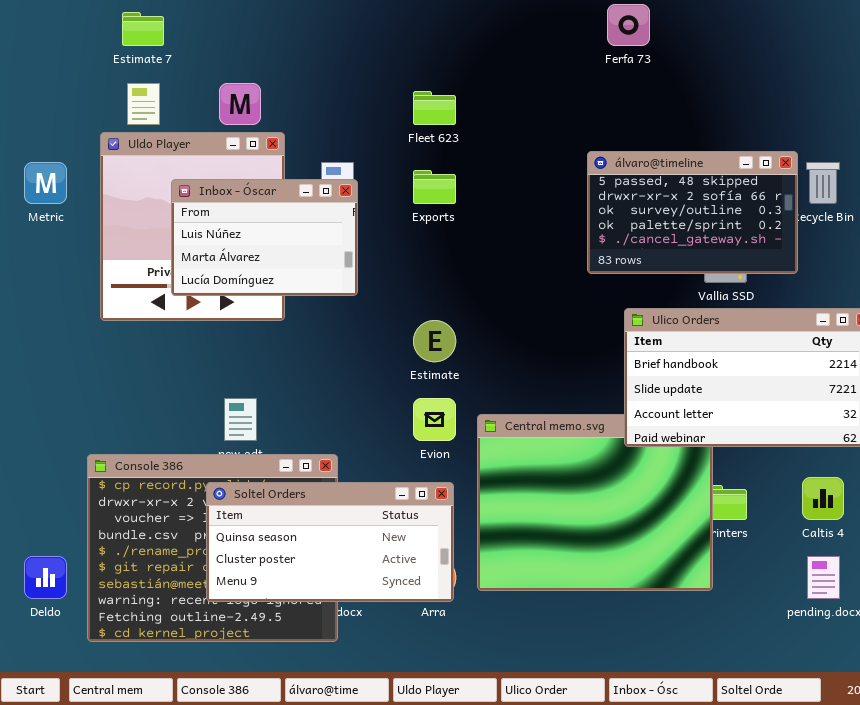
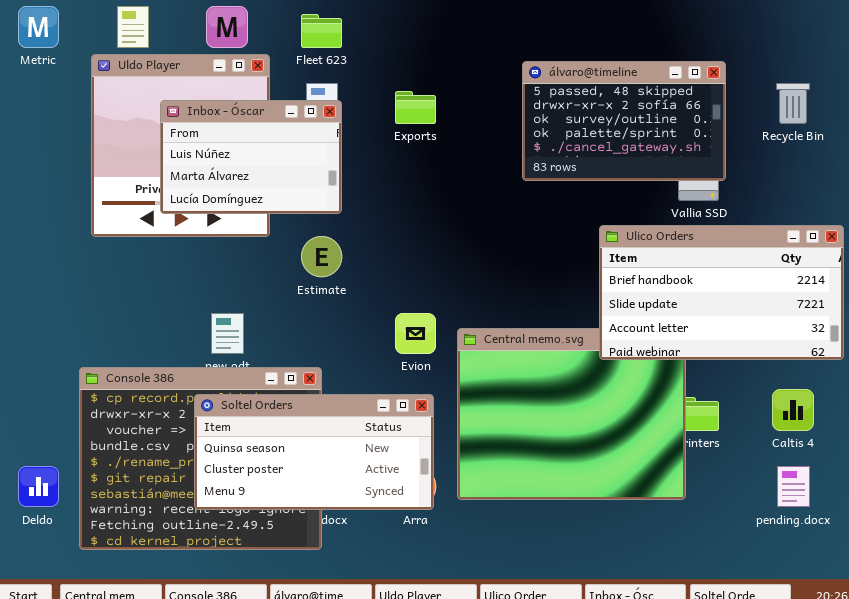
Fleet 623: [413,91,456,125] -> [301,14,342,48], moved
álvaro@timeline: [587,151,798,274] -> [522,61,726,181], moved
Metric: [24,162,67,204] -> [18,6,59,48], moved
Estimate: [413,320,456,362] -> [301,236,342,277], moved

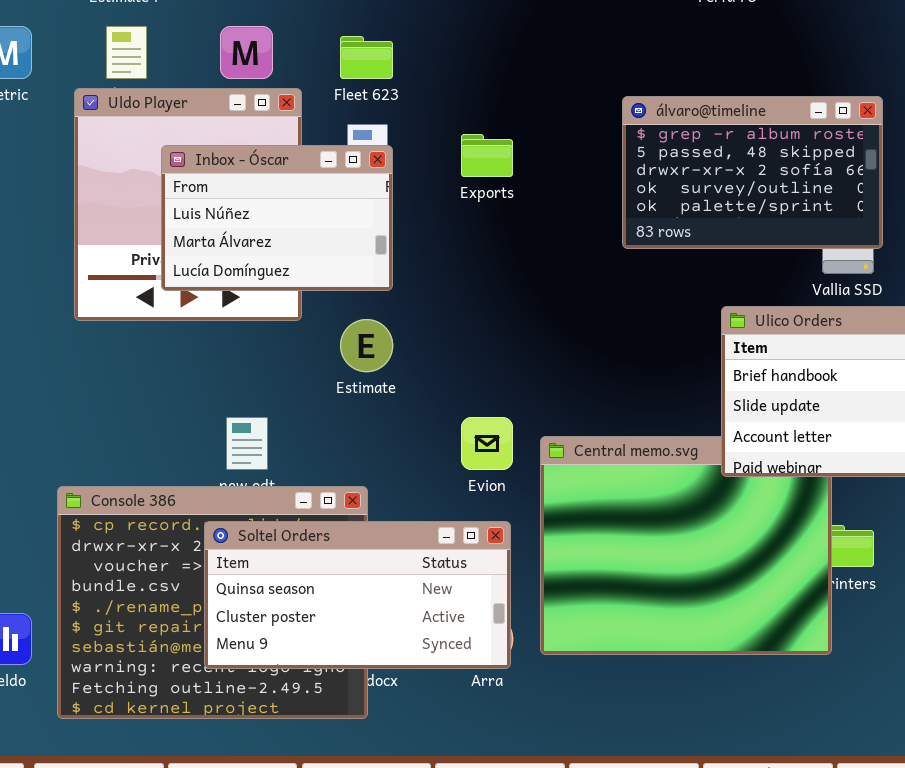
álvaro@timeline: [522,61,726,181] -> [622,96,883,249], scrolled up 1 row

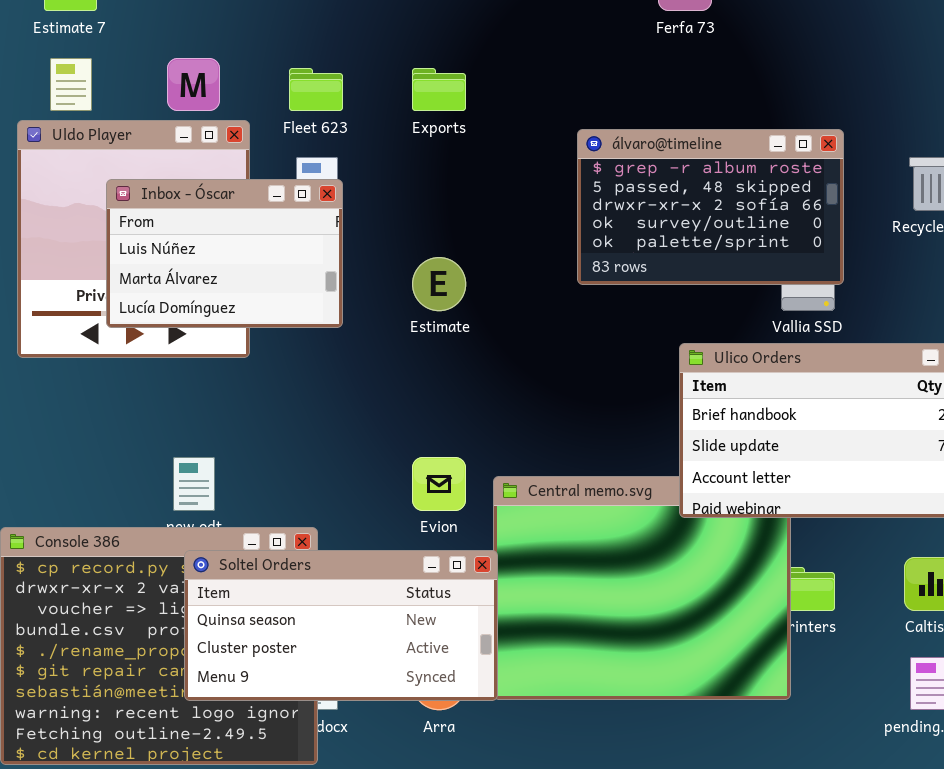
Exports: [461,134,513,177] -> [412,68,466,111], moved
Estimate: [340,319,393,372] -> [412,257,466,311], moved
Soltel Orders: [204,521,511,669] -> [184,550,498,701], moved

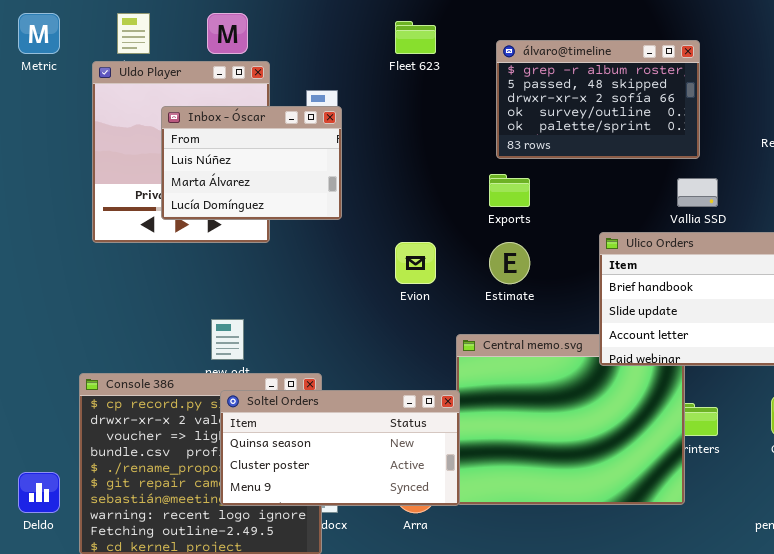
Fleet 623: [289,68,343,111] -> [395,21,436,54], moved
Exports: [412,68,466,111] -> [489,174,530,207], moved
álvaro@timeline: [577,129,844,285] -> [496,40,700,159], moved
Estimate: [412,257,466,311] -> [489,242,530,284], moved
Evion: [412,457,466,511] -> [395,242,436,284], moved

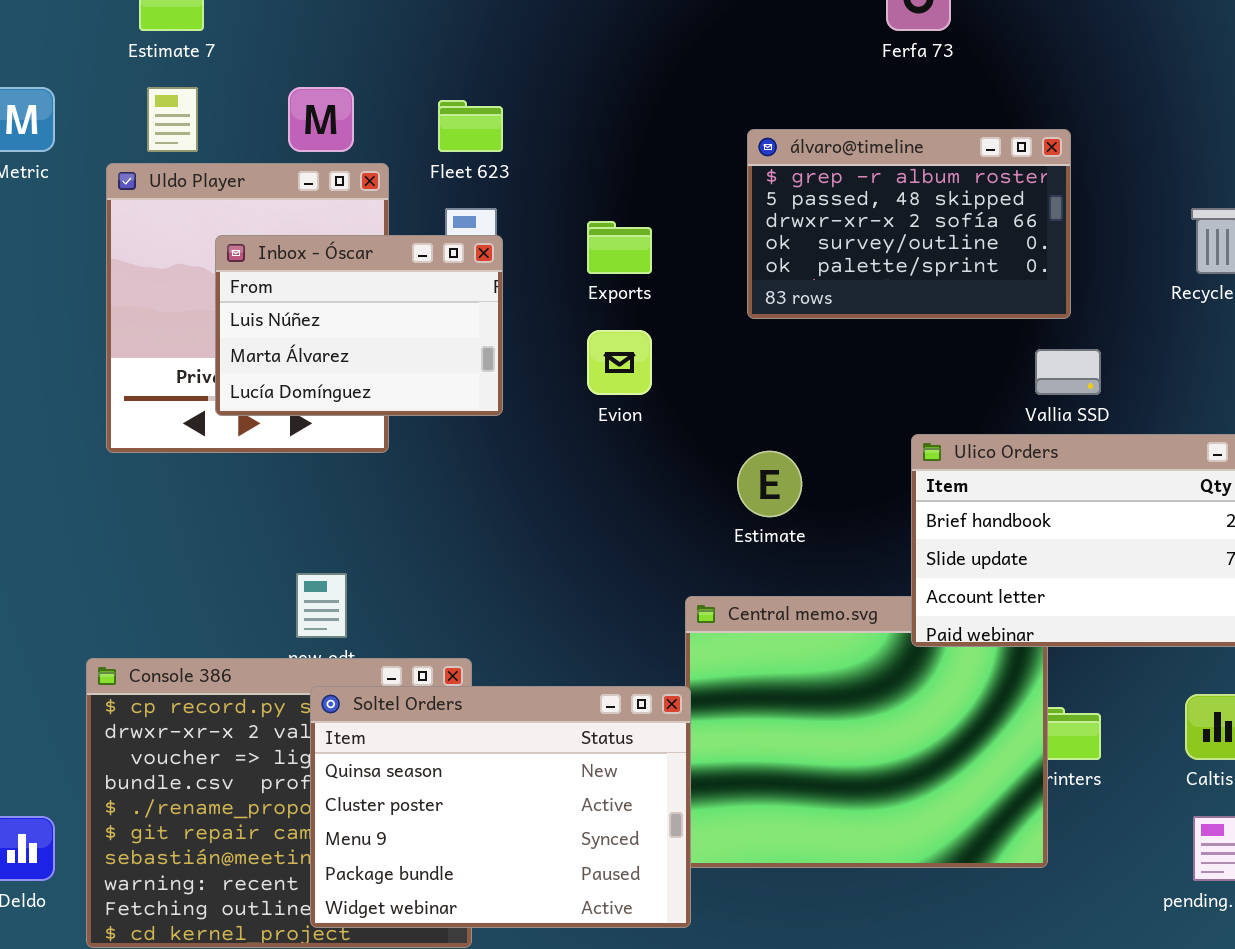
Fleet 623: [395,21,436,54] -> [438,100,503,152], moved
Exports: [489,174,530,207] -> [587,221,652,274], moved
Evion: [395,242,436,284] -> [587,330,652,395], moved
Soltel Orders: [220,390,460,506] -> [310,686,691,928], resized

